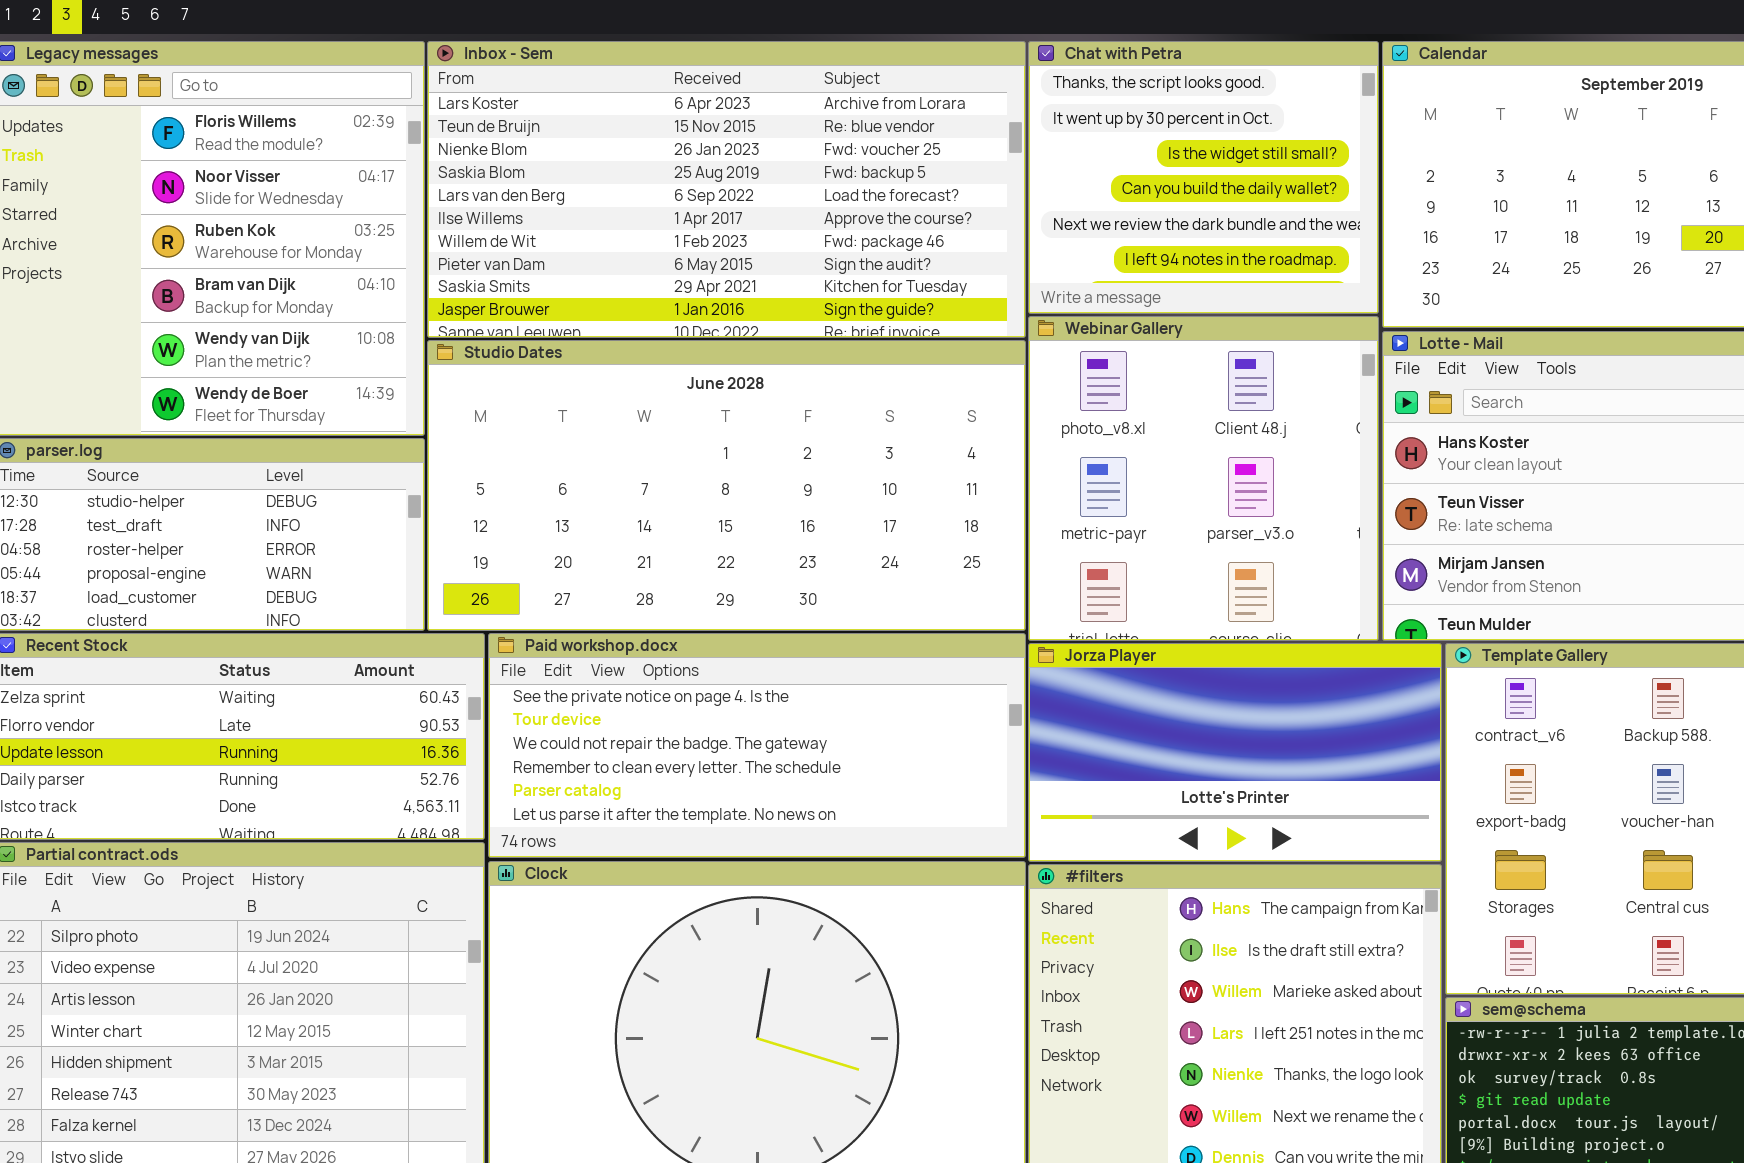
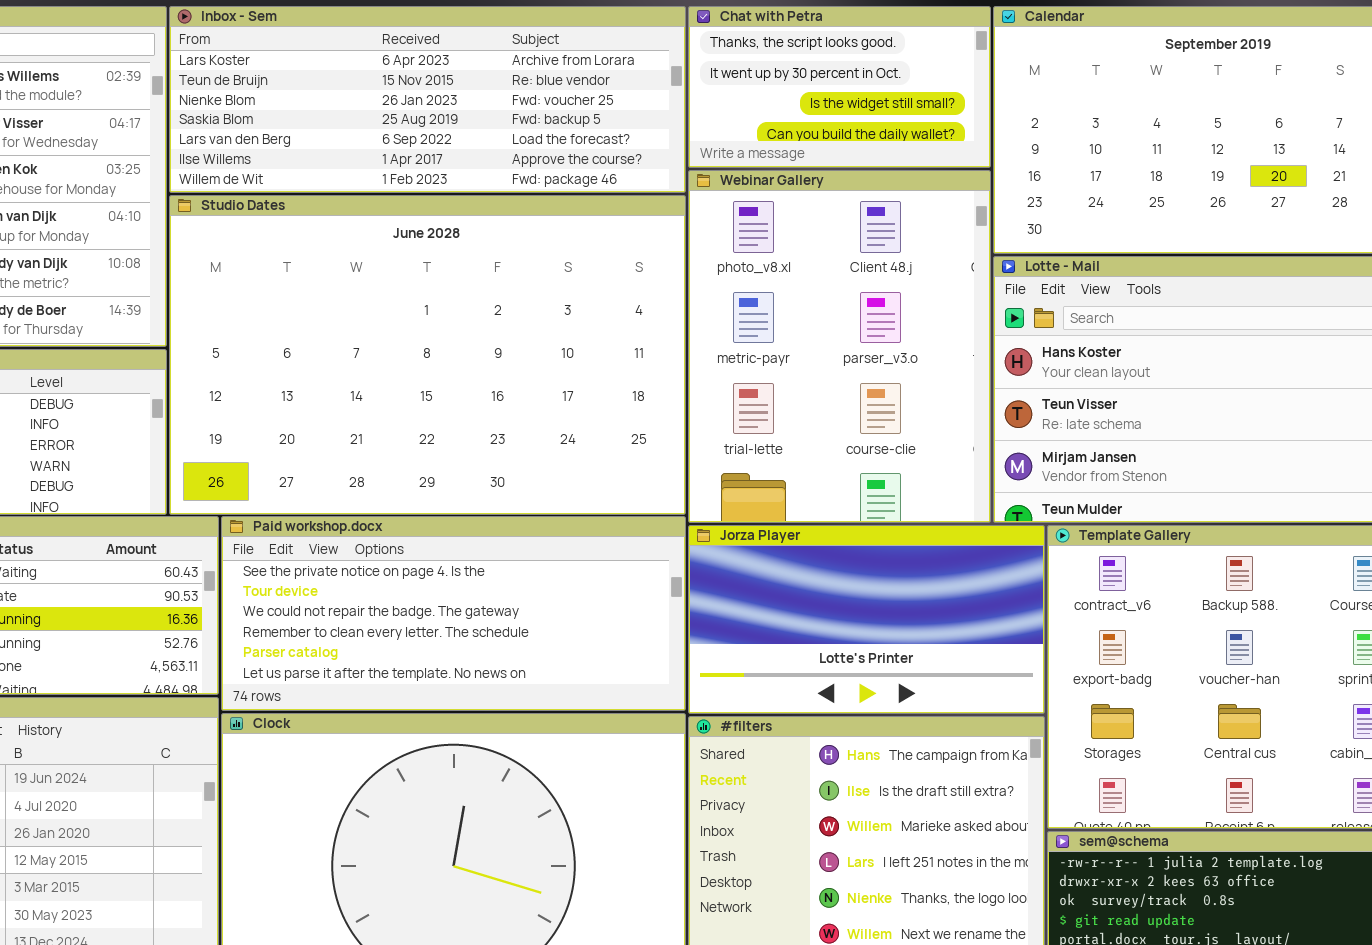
Inbox - Sem: [427,41,1026,338] -> [169,6,686,193], resized
Chat with Petra: [1028,41,1379,314] -> [688,6,991,168], resized
Webinar Gallery: [1028,316,1379,641] -> [688,170,991,523], resized
Studio Dates: [427,340,1026,631] -> [169,195,686,515], resized

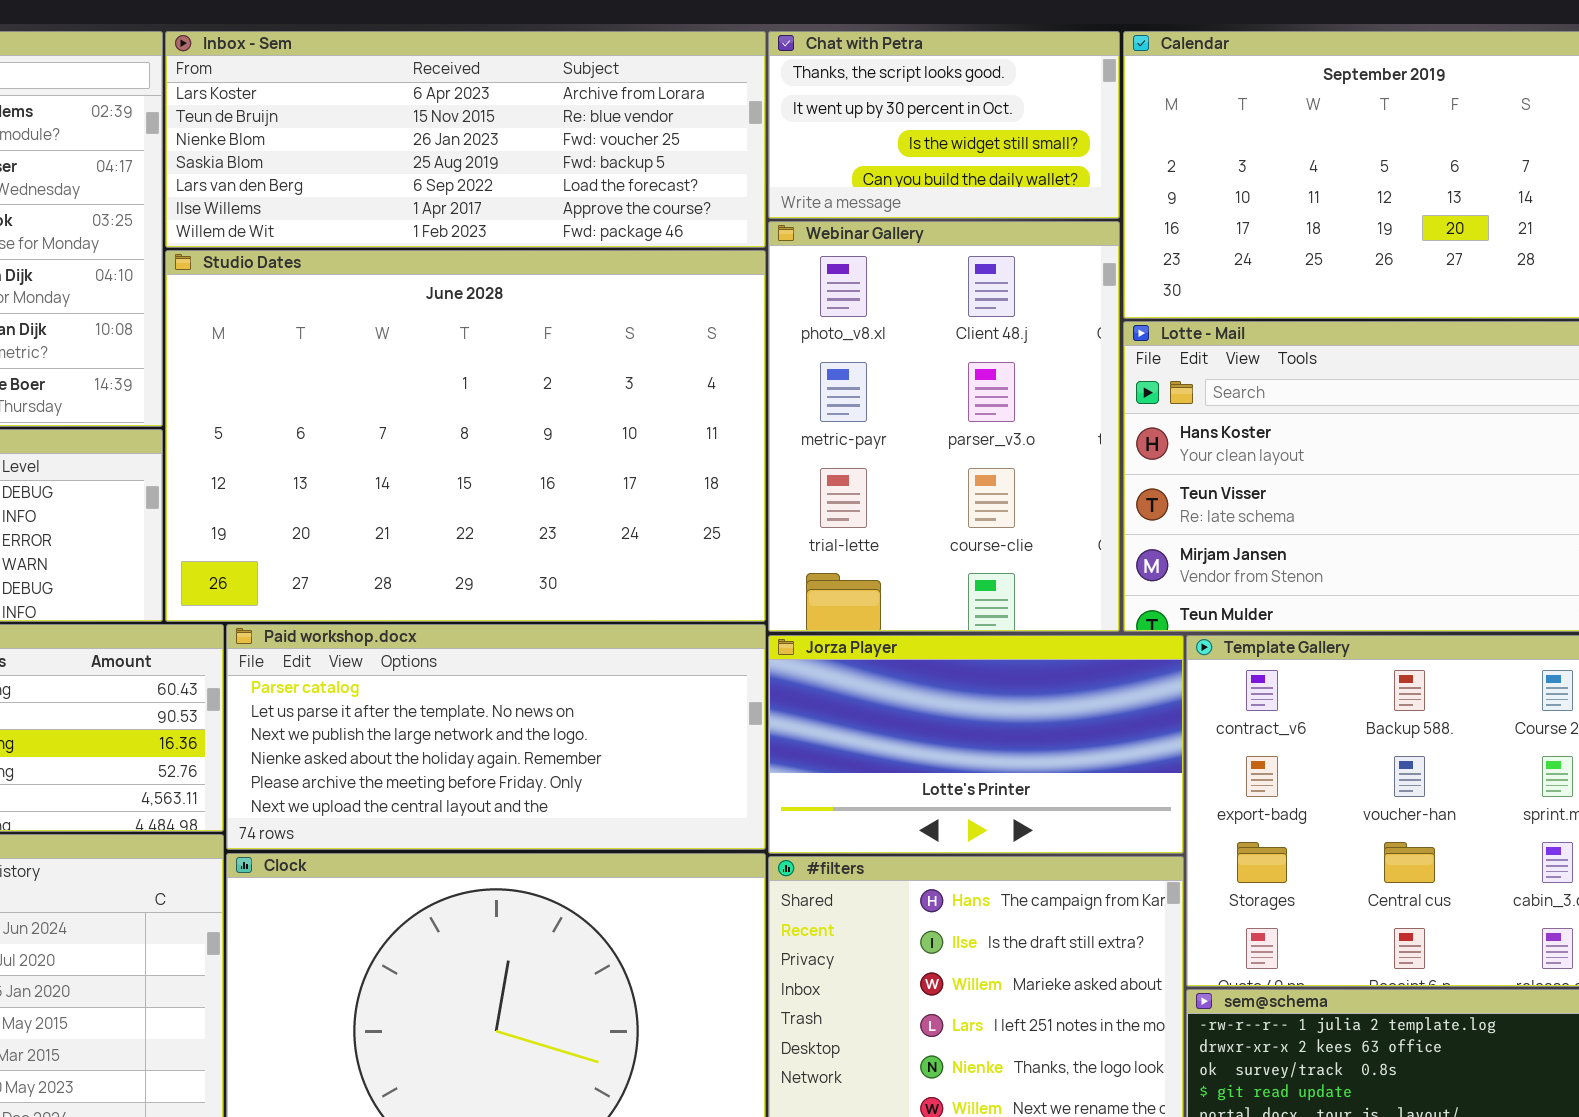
Paid workshop.docx: [221,516,686,711] -> [226,624,766,850], scrolled down 4 rows

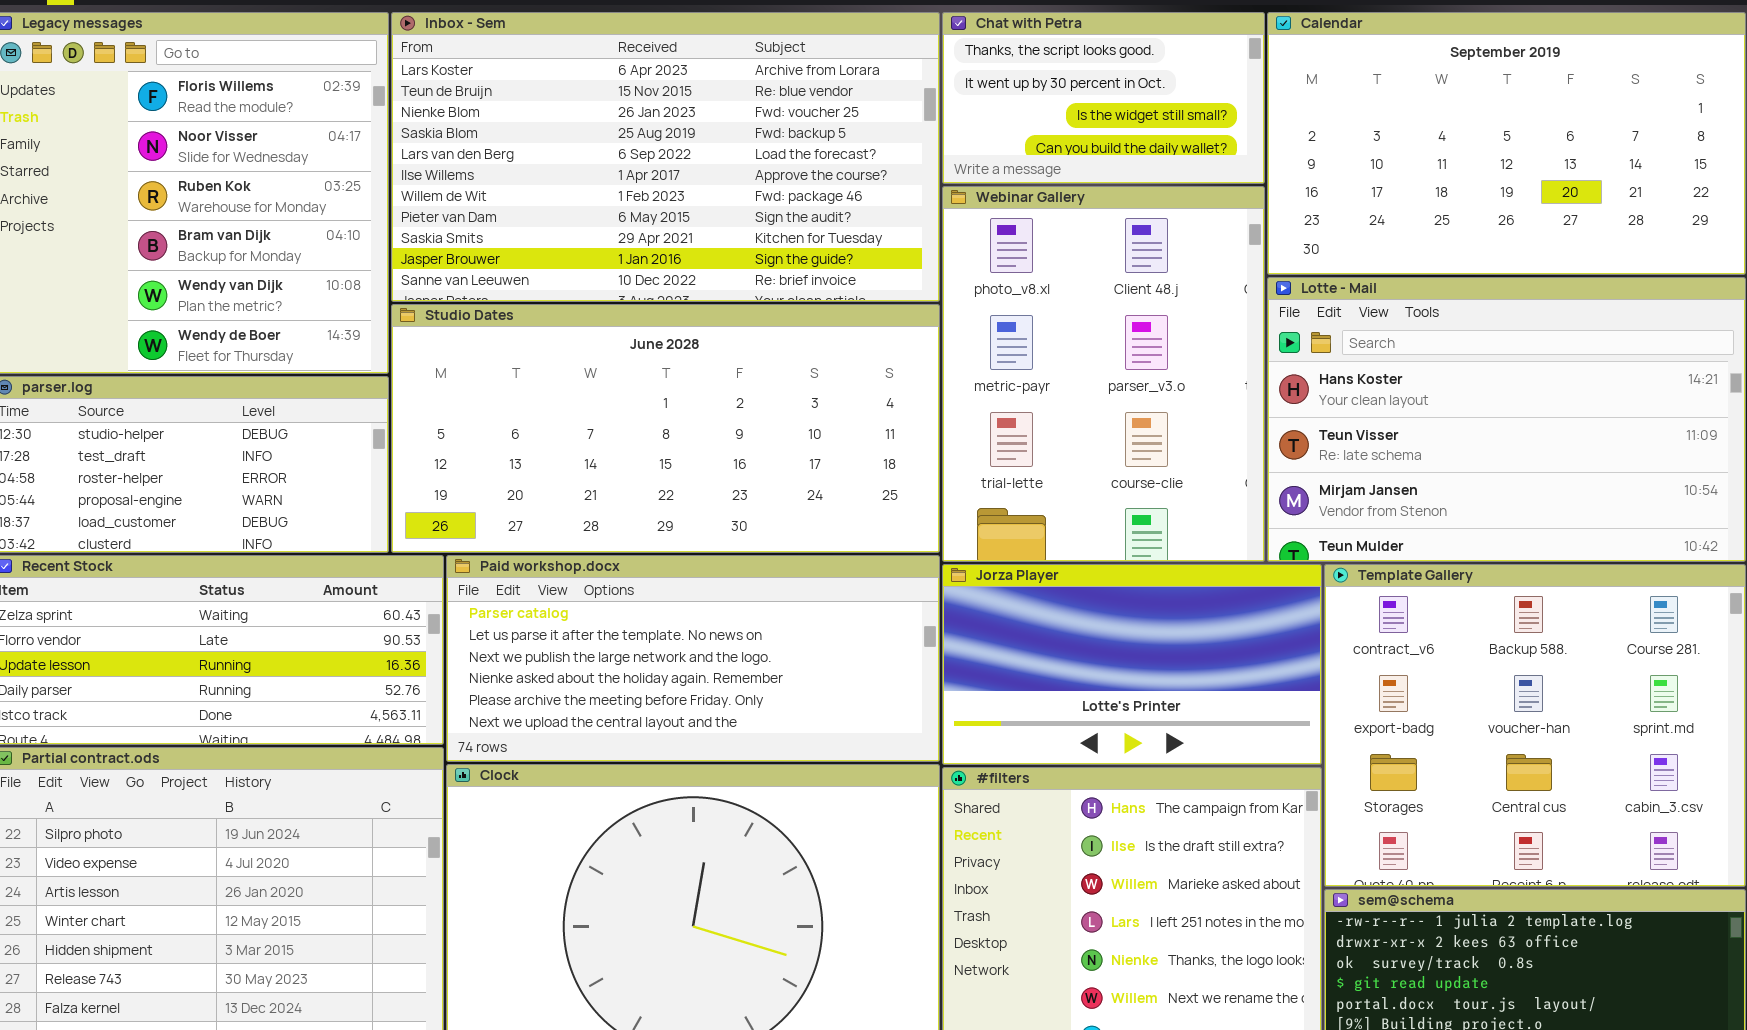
Inbox - Sem: [165,31,766,248] -> [391,12,940,302], resized
Studio Dates: [165,250,766,622] -> [391,304,940,553], resized

